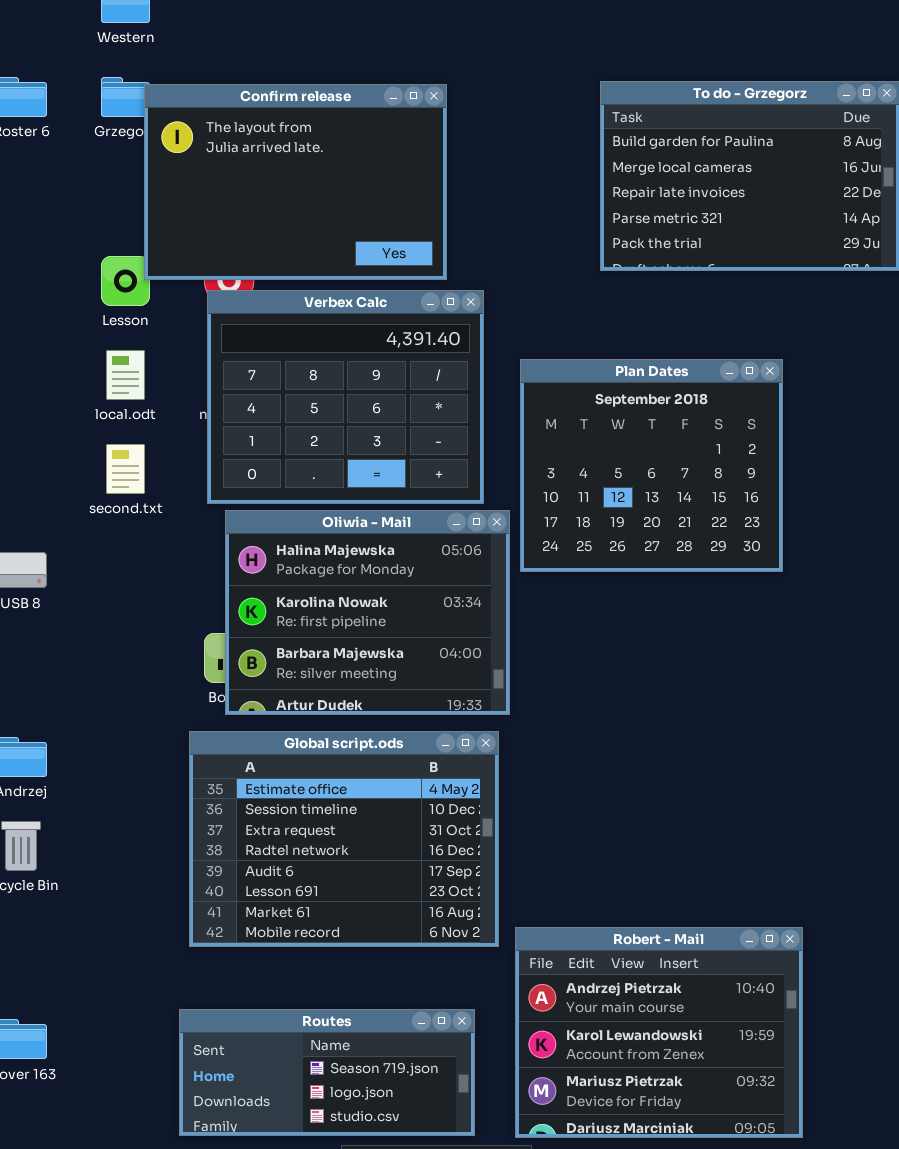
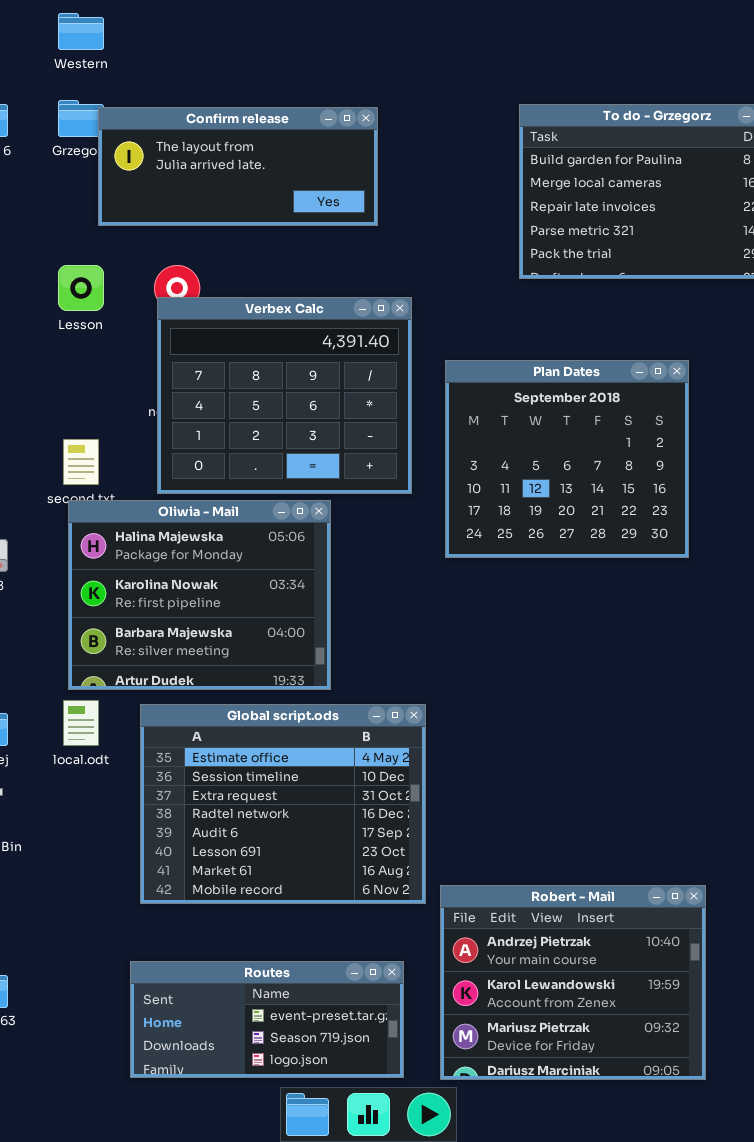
Confirm release: [144,84,447,280] -> [98,107,378,226], resized
local.odt: [106,350,145,400] -> [63,700,99,746], moved
Oliwia - Mail: [225,510,510,715] -> [68,500,331,690], moved
Routes: [179,1009,475,1136] -> [130,961,404,1078], scrolled up 1 row

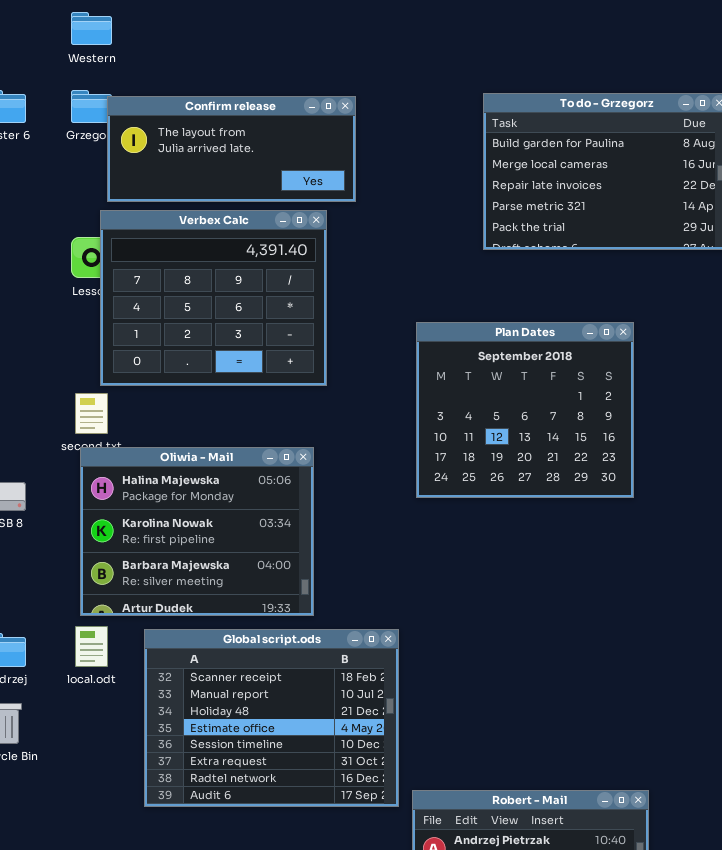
Verbex Calc: [157,297,412,494] -> [100,210,327,386], moved
Global script.ods: [140,704,426,904] -> [144,629,399,807], scrolled up 3 rows

